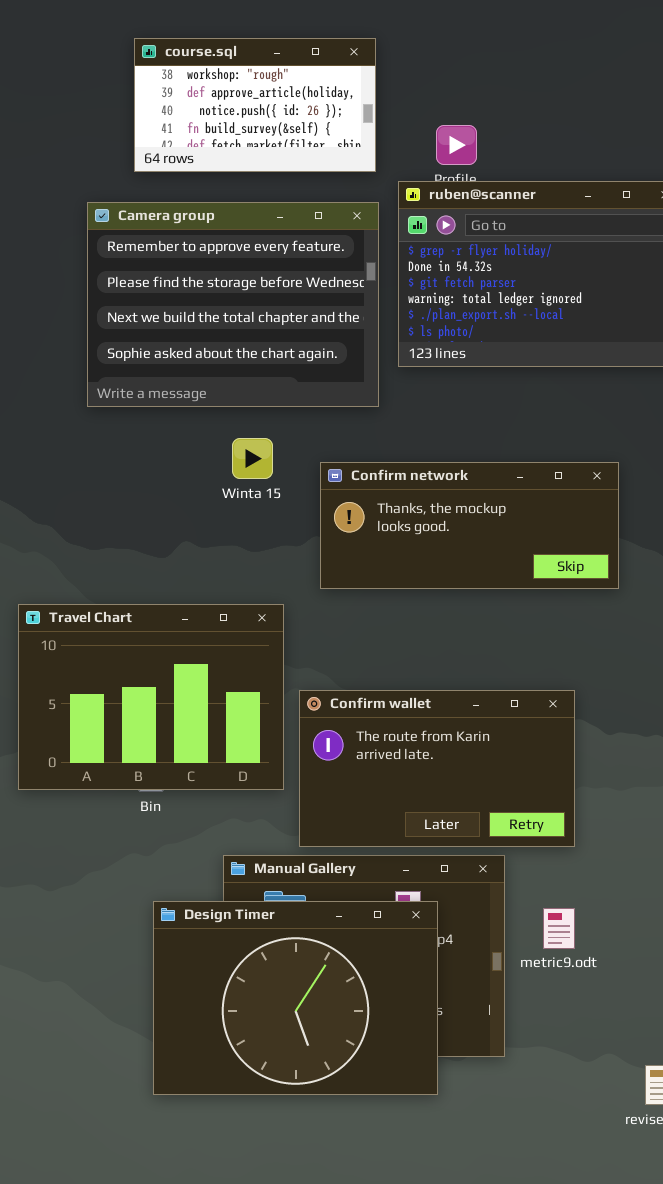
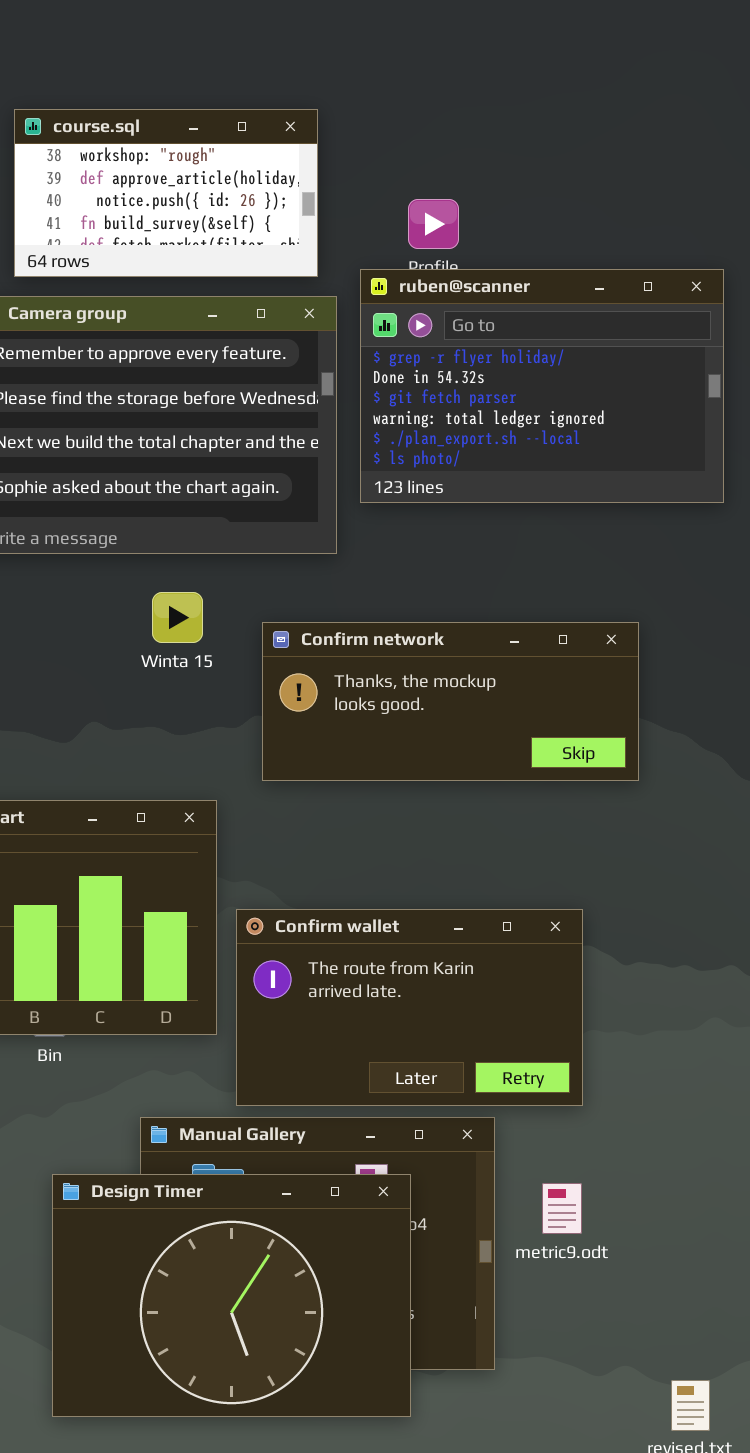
course.sql: [134,38,376,172] -> [14,109,318,277], moved

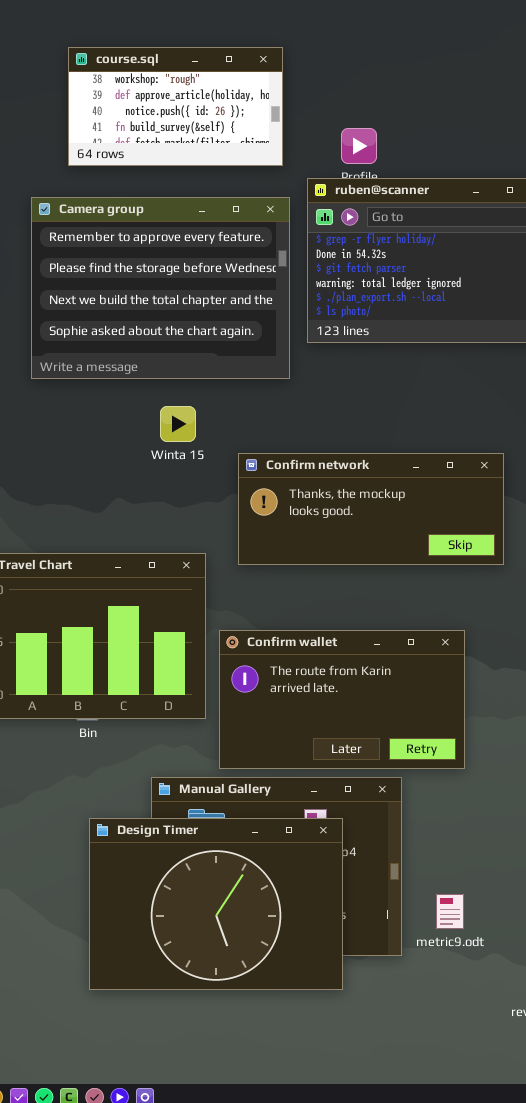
course.sql: [14,109,318,277] -> [68,47,283,166], moved
Confirm network: [262,622,639,781] -> [238,453,504,565], moved
metric9.odt: [542,1183,582,1234] -> [436,894,464,929], moved

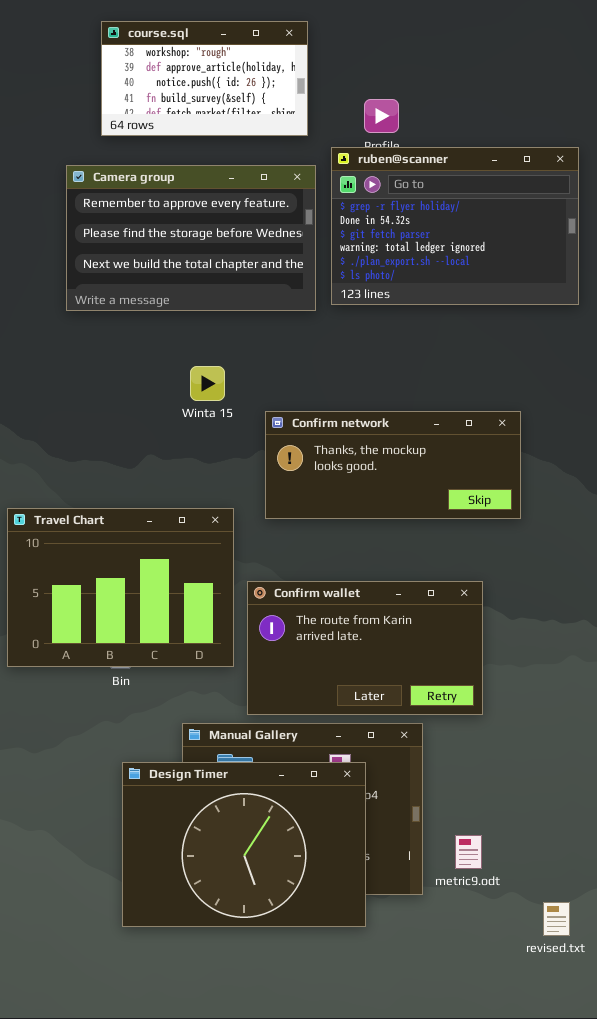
Camera group: [31,197,290,379] -> [66,165,316,311], resized

